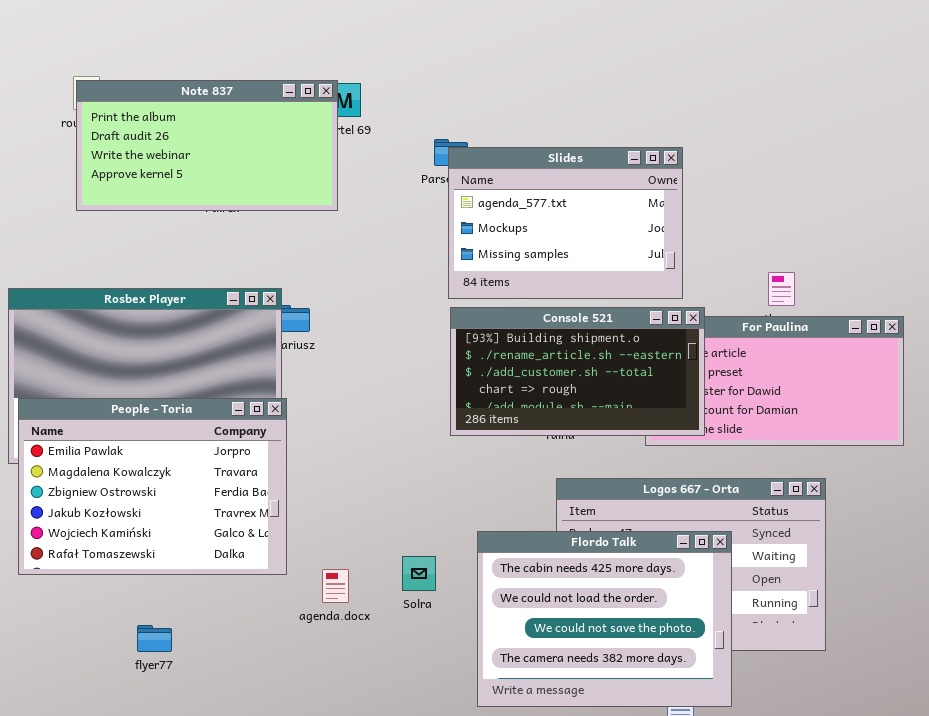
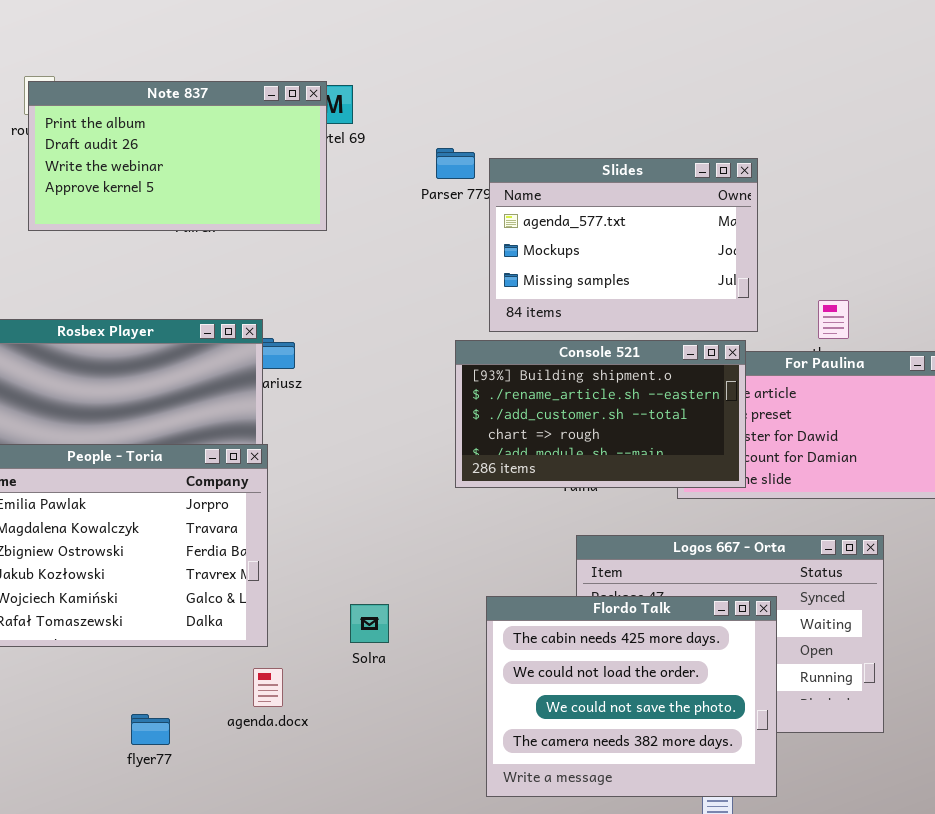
Slides: [448,147,683,299] -> [489,158,758,332], moved
Solra: [402,556,436,591] -> [350,604,389,643], moved
agenda.docx: [322,569,349,603] -> [253,668,283,707], moved
flyer77: [137,625,172,652] -> [131,714,170,745], moved

